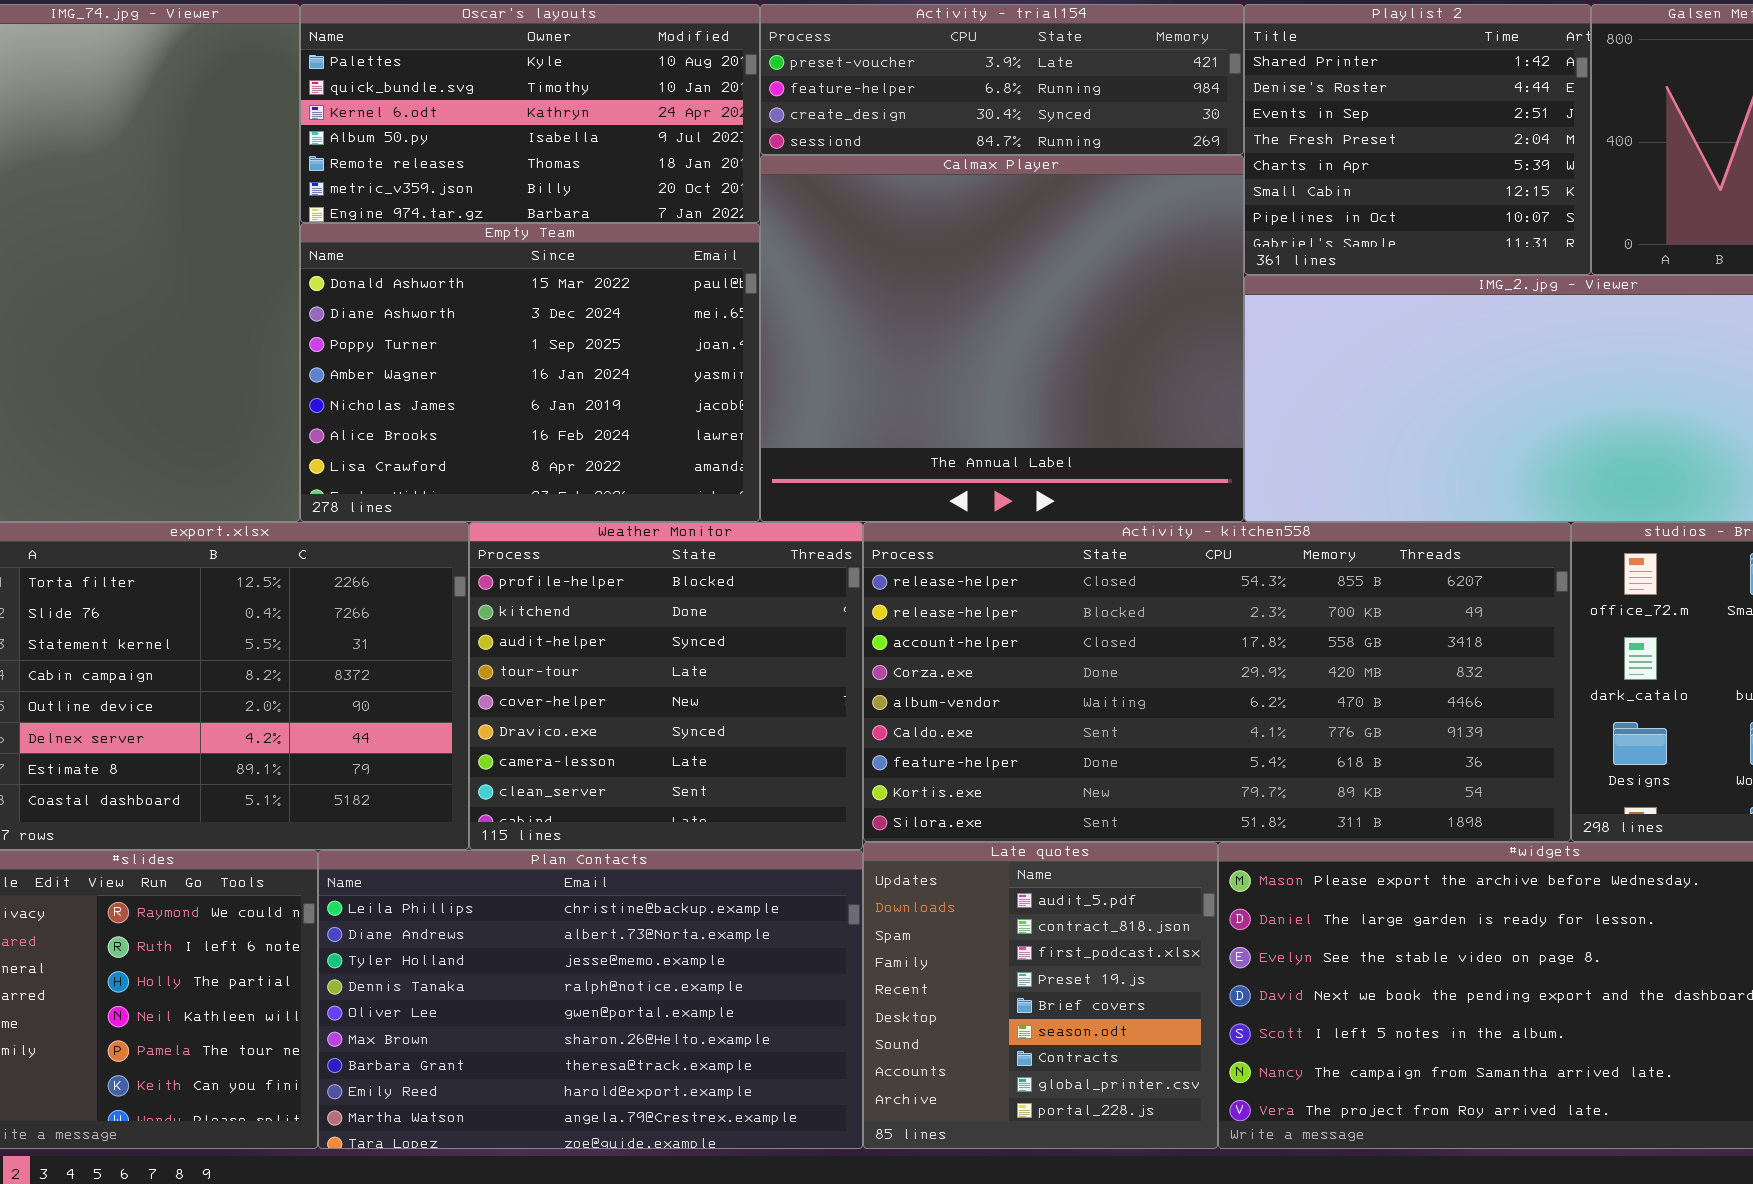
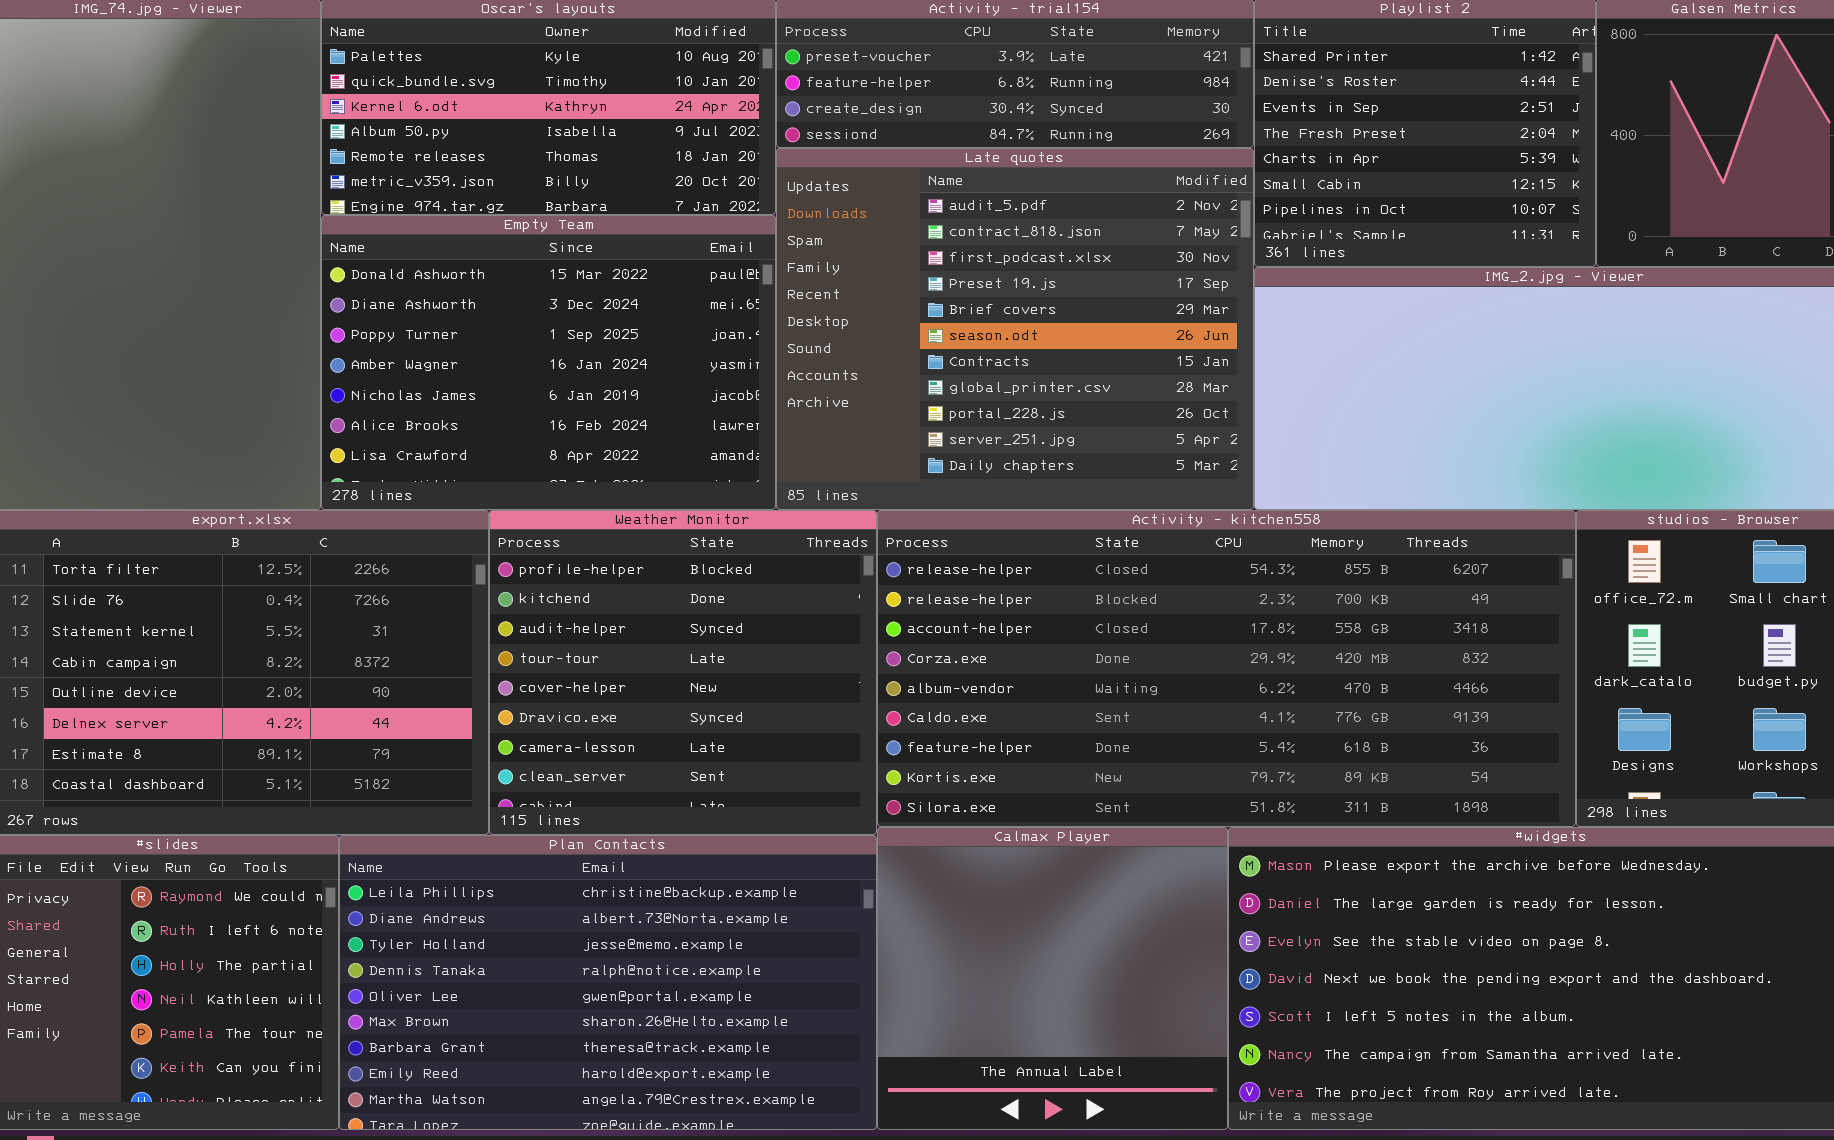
Calmax Player: [760,155,1244,522] -> [877,827,1228,1130], moved, resized
Late quotes: [863,842,1218,1149] -> [776,148,1254,510], moved, resized

